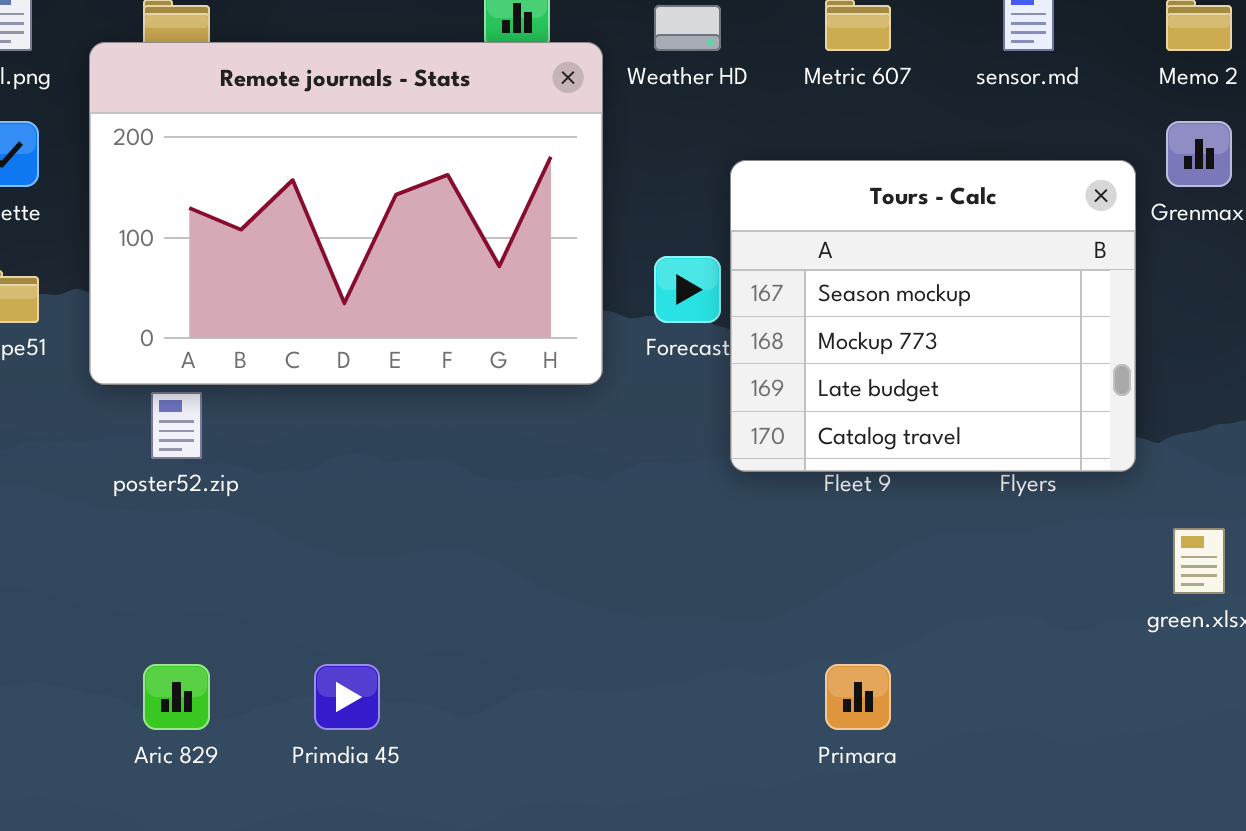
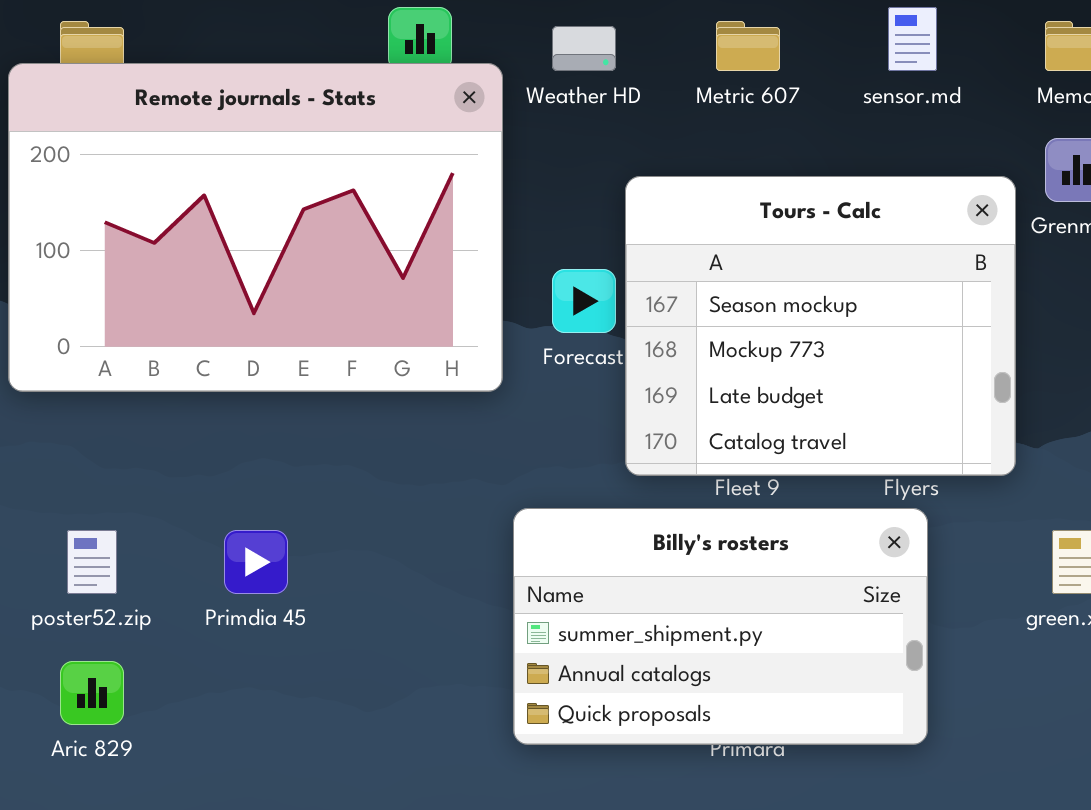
poster52.zip: [151,392,202,459] -> [67,530,117,594], moved
Billy's rosters: none -> [513,508,928,745], opened
Primdia 45: [314,664,380,730] -> [224,530,288,594], moved

